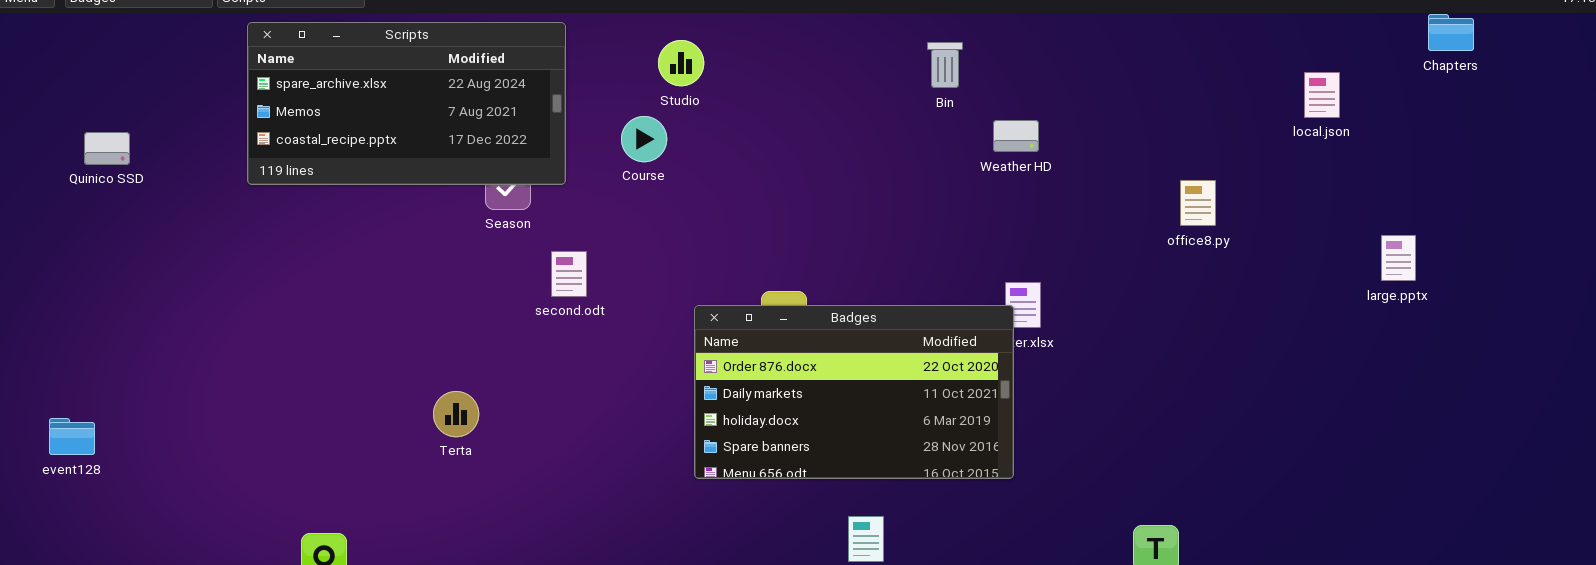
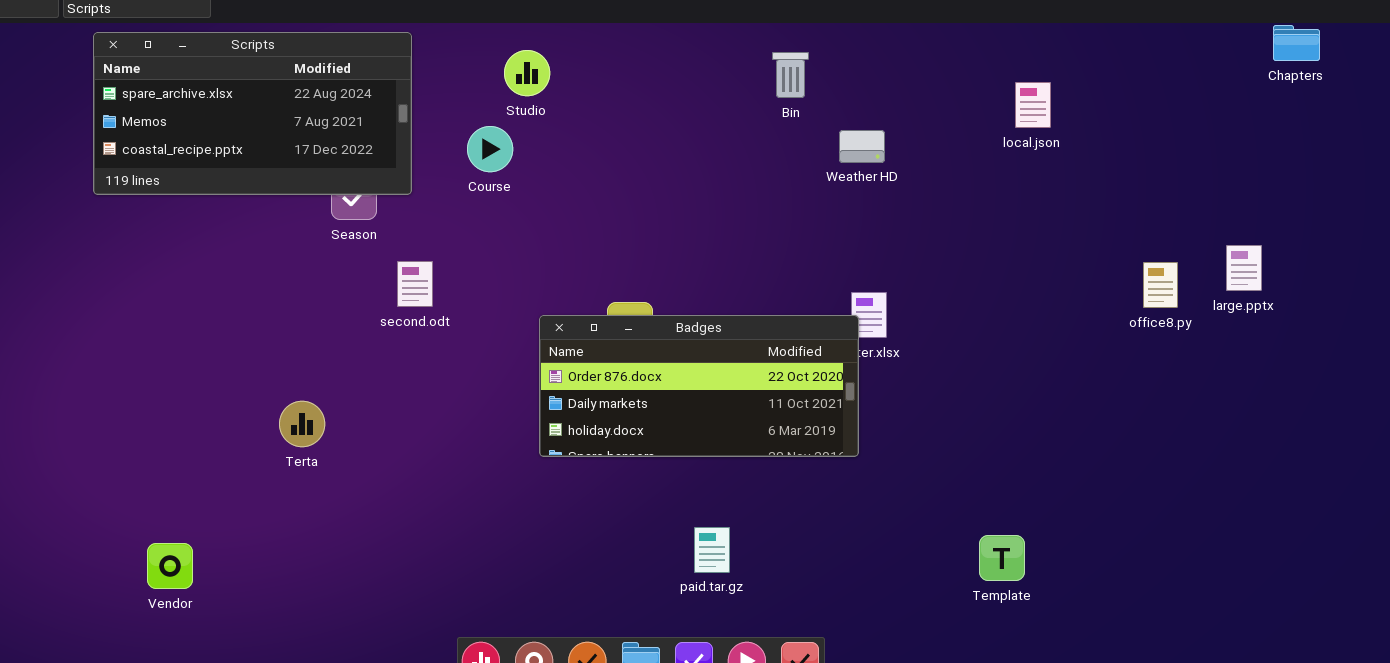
local.json: [1304,72,1340,118] -> [1015,82,1051,128], moved
office8.py: [1180,180,1216,226] -> [1143,262,1178,308], moved
Badges: [694,305,1014,479] -> [539,315,859,457], resized

